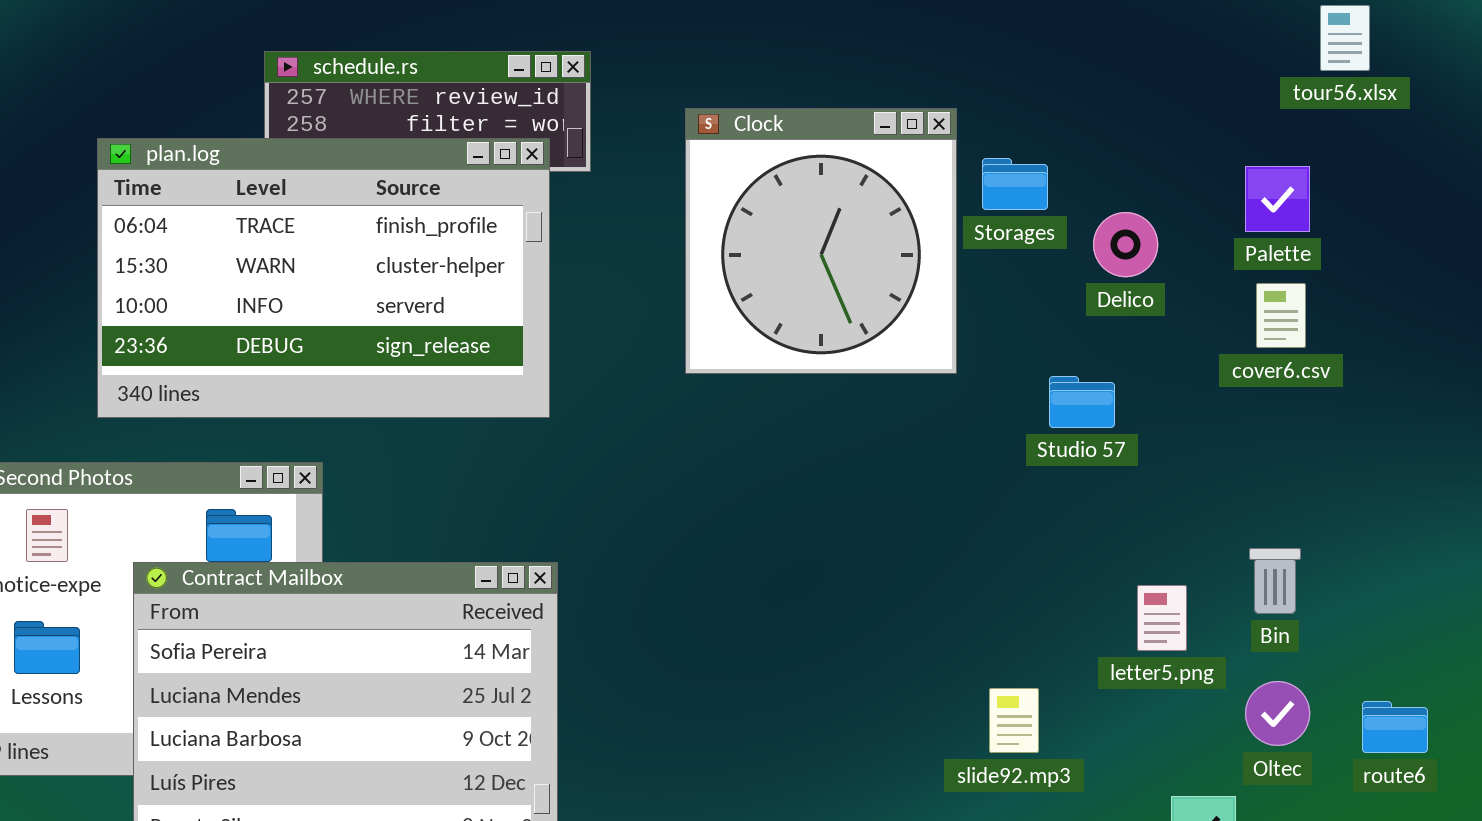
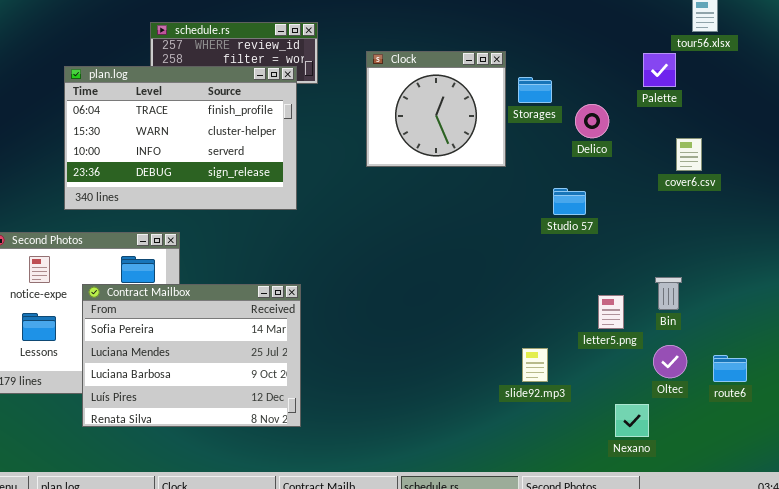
Clock: [685,108,957,374] -> [366,51,506,167], resized
Palette: [1245,166,1310,232] -> [643,53,676,87], moved
cover6.csv: [1256,283,1306,348] -> [676,138,702,171], moved

